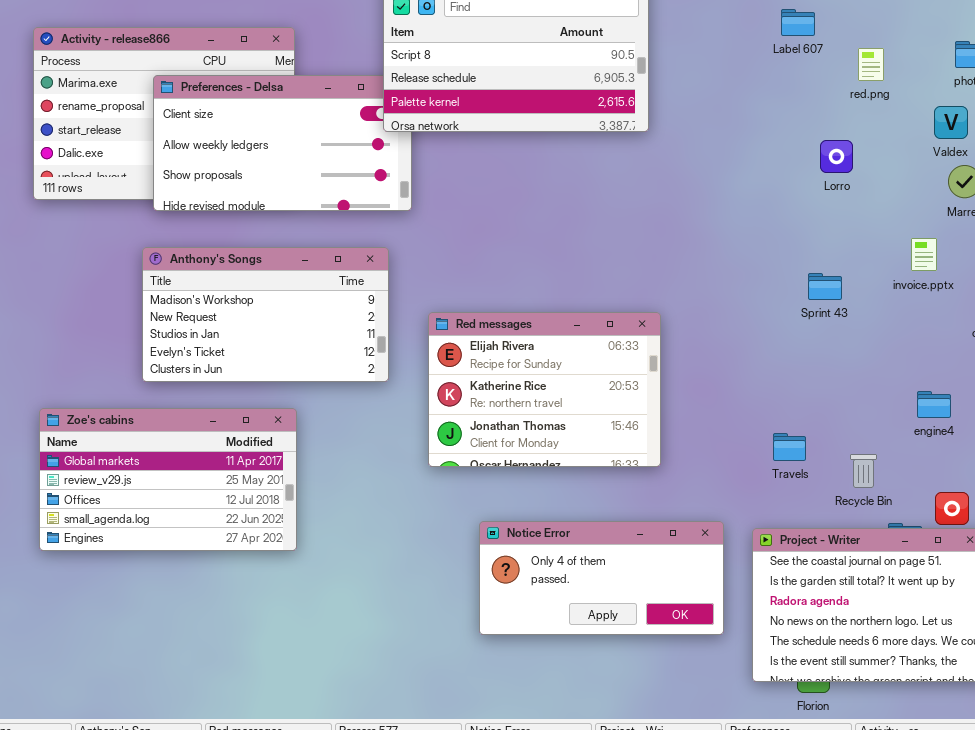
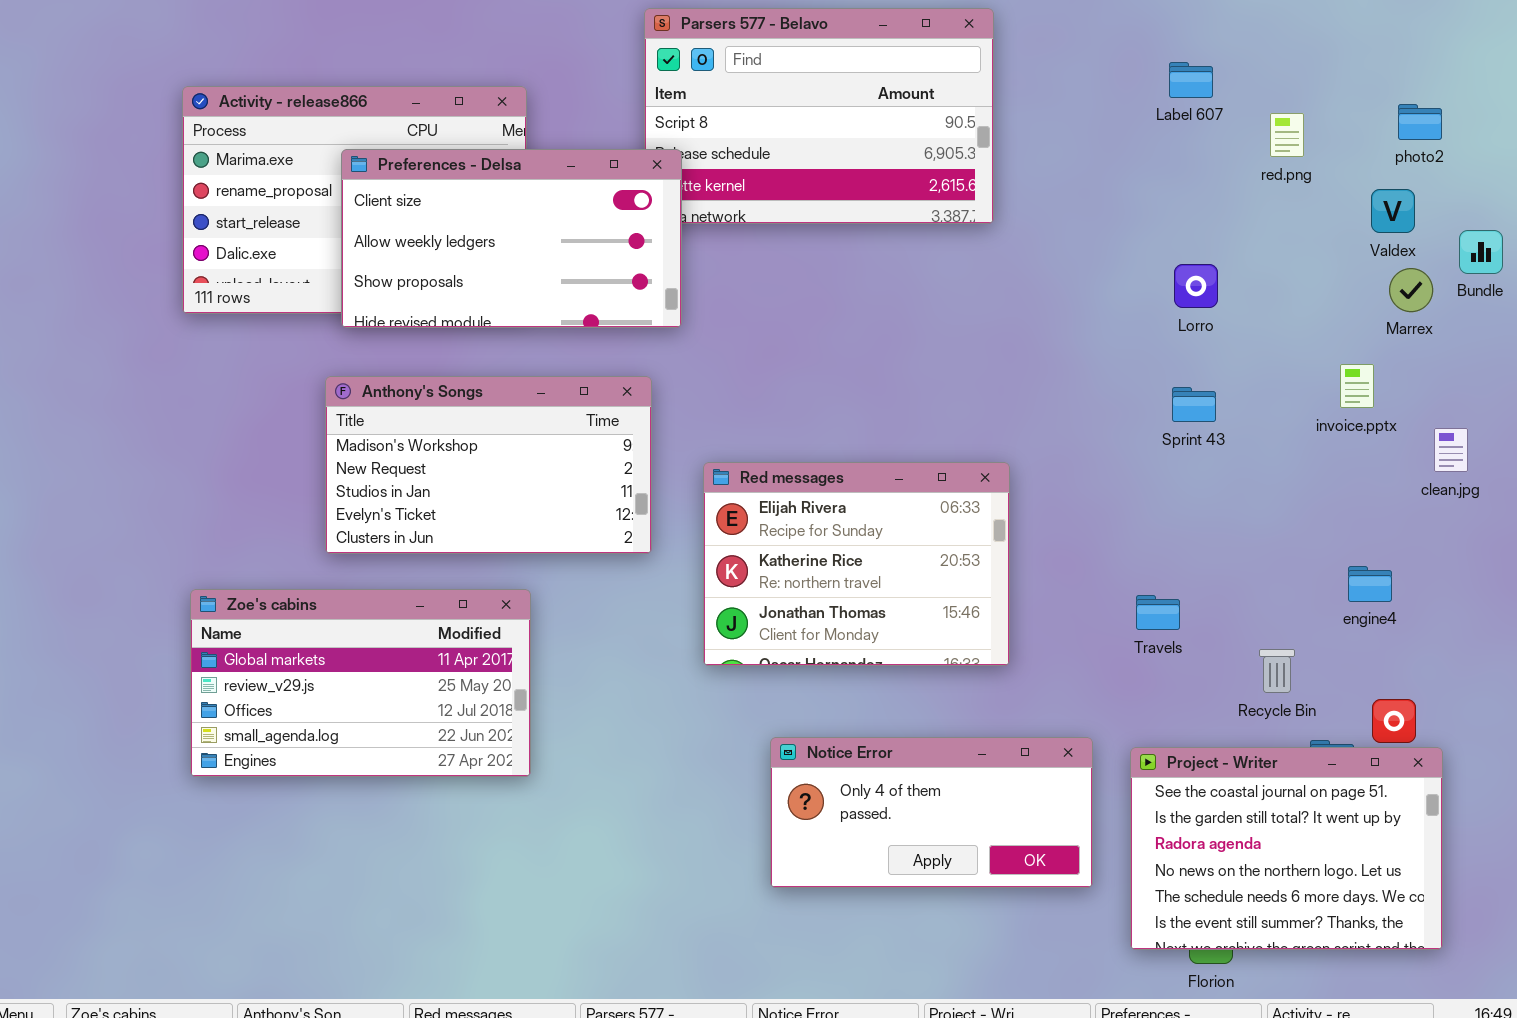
Preferences - Delsa: [153,75,412,211] -> [341,149,682,328], raised
Lorro: [820,140,853,173] -> [1174,264,1218,308], moved
Sprint 43: [808,273,842,300] -> [1172,387,1216,422], moved
Travels: [773,433,806,461] -> [1136,595,1180,630], moved

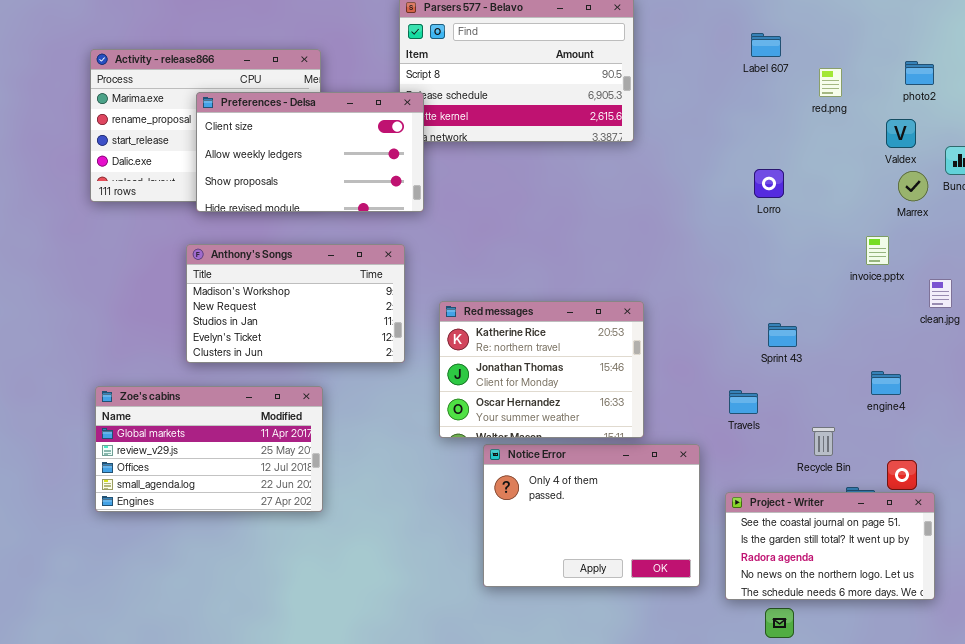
Sprint 43: [1172,387,1216,422] -> [768,323,797,347], moved
Red messages: [703,462,1010,666] -> [439,301,644,438], scrolled down 1 row
Notice Error: [770,737,1093,888] -> [483,444,700,587], resized
Project - Writer: [1130,747,1443,950] -> [725,492,935,600], resized

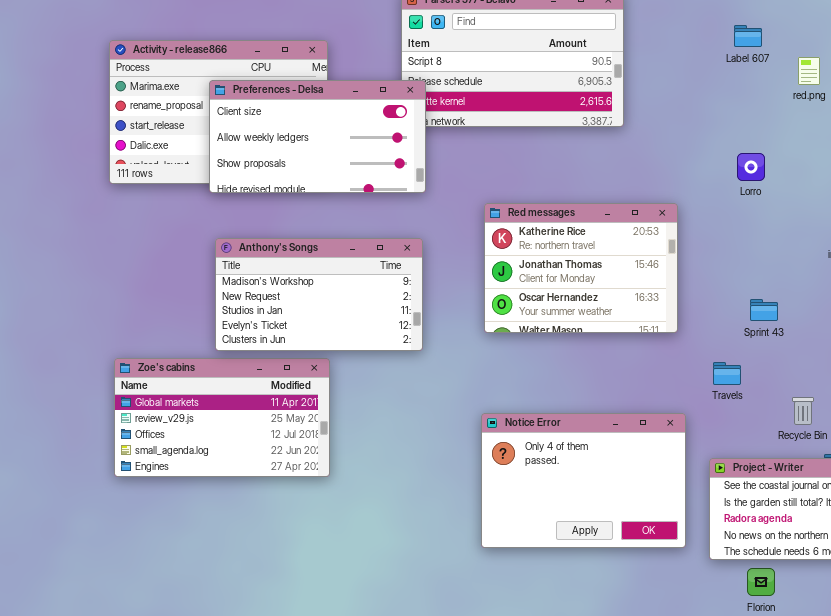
Anthony's Songs: [186,244,405,363] -> [215,238,423,351], moved
Red messages: [439,301,644,438] -> [484,203,678,333], moved

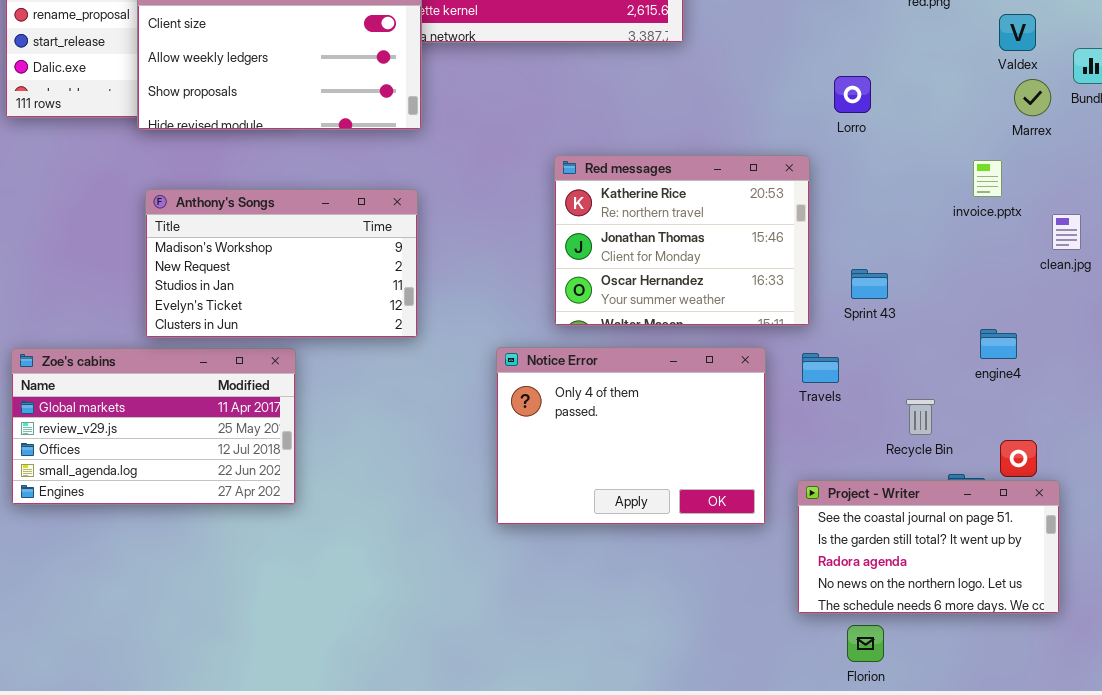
Red messages: [484,203,678,333] -> [554,155,810,326], moved
Notice Error: [481,413,686,548] -> [496,347,766,525], moved

